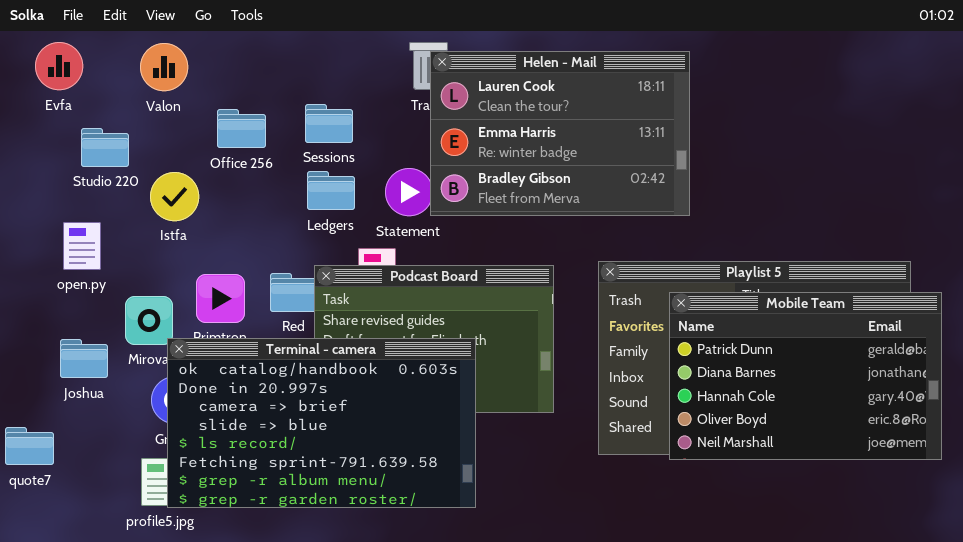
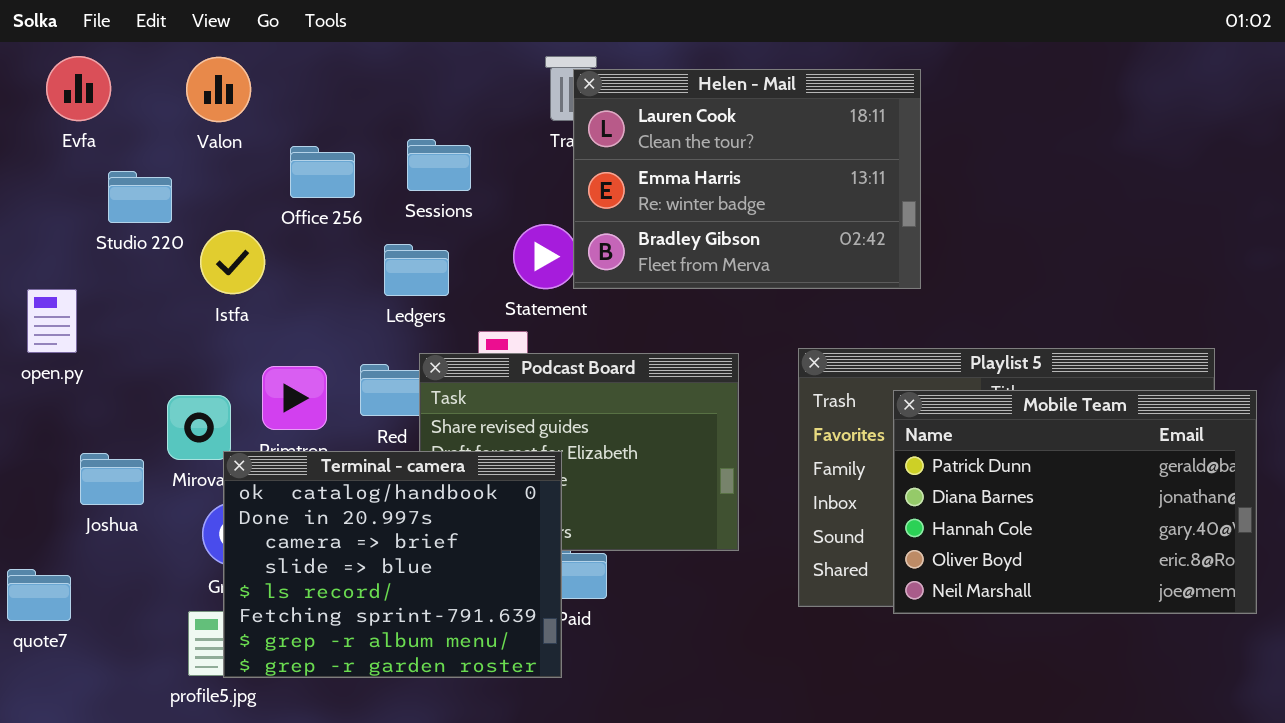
Ledgers: [307,171,355,210] -> [384,244,449,296], moved
open.py: [63,222,101,270] -> [27,289,77,353], moved
Terminal - camera: [167,338,476,508] -> [223,451,562,678], resized

